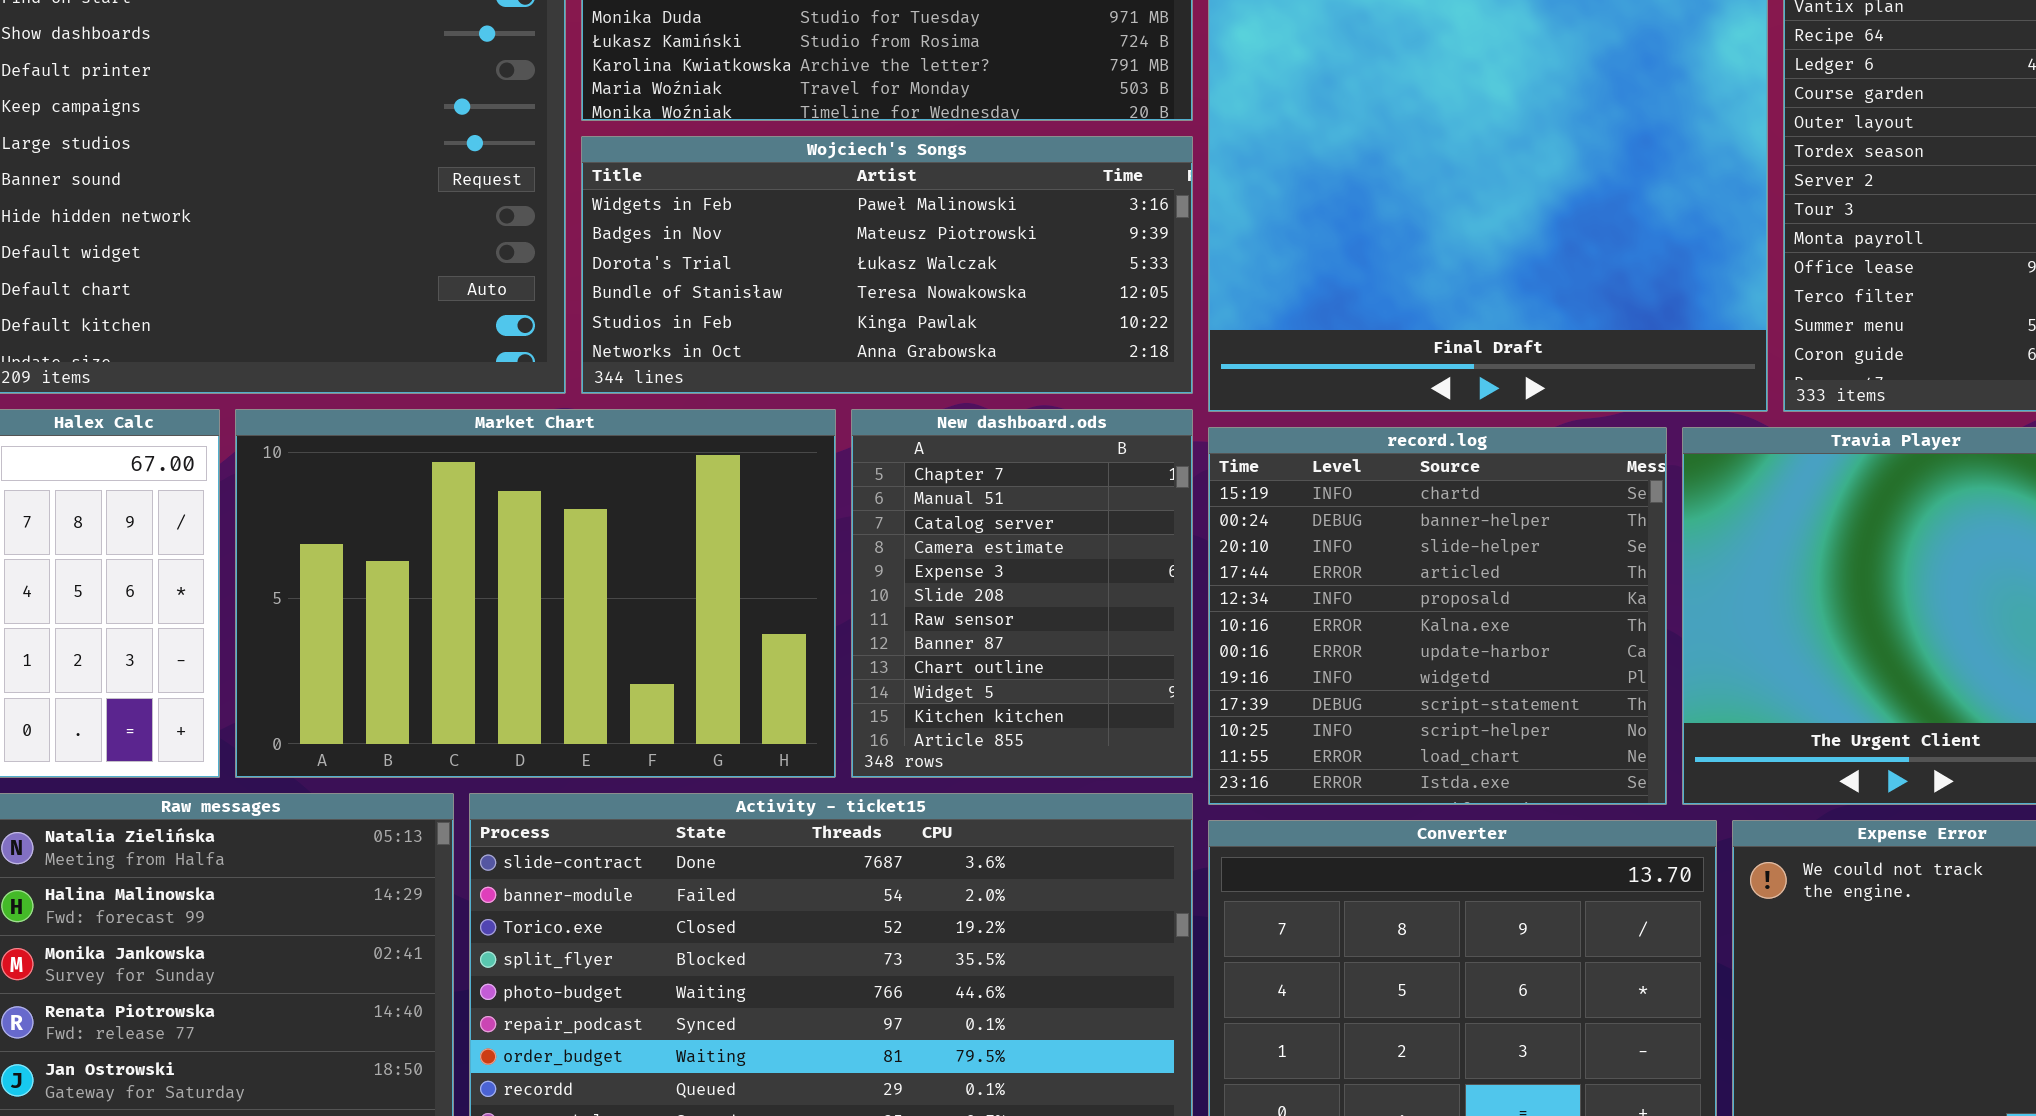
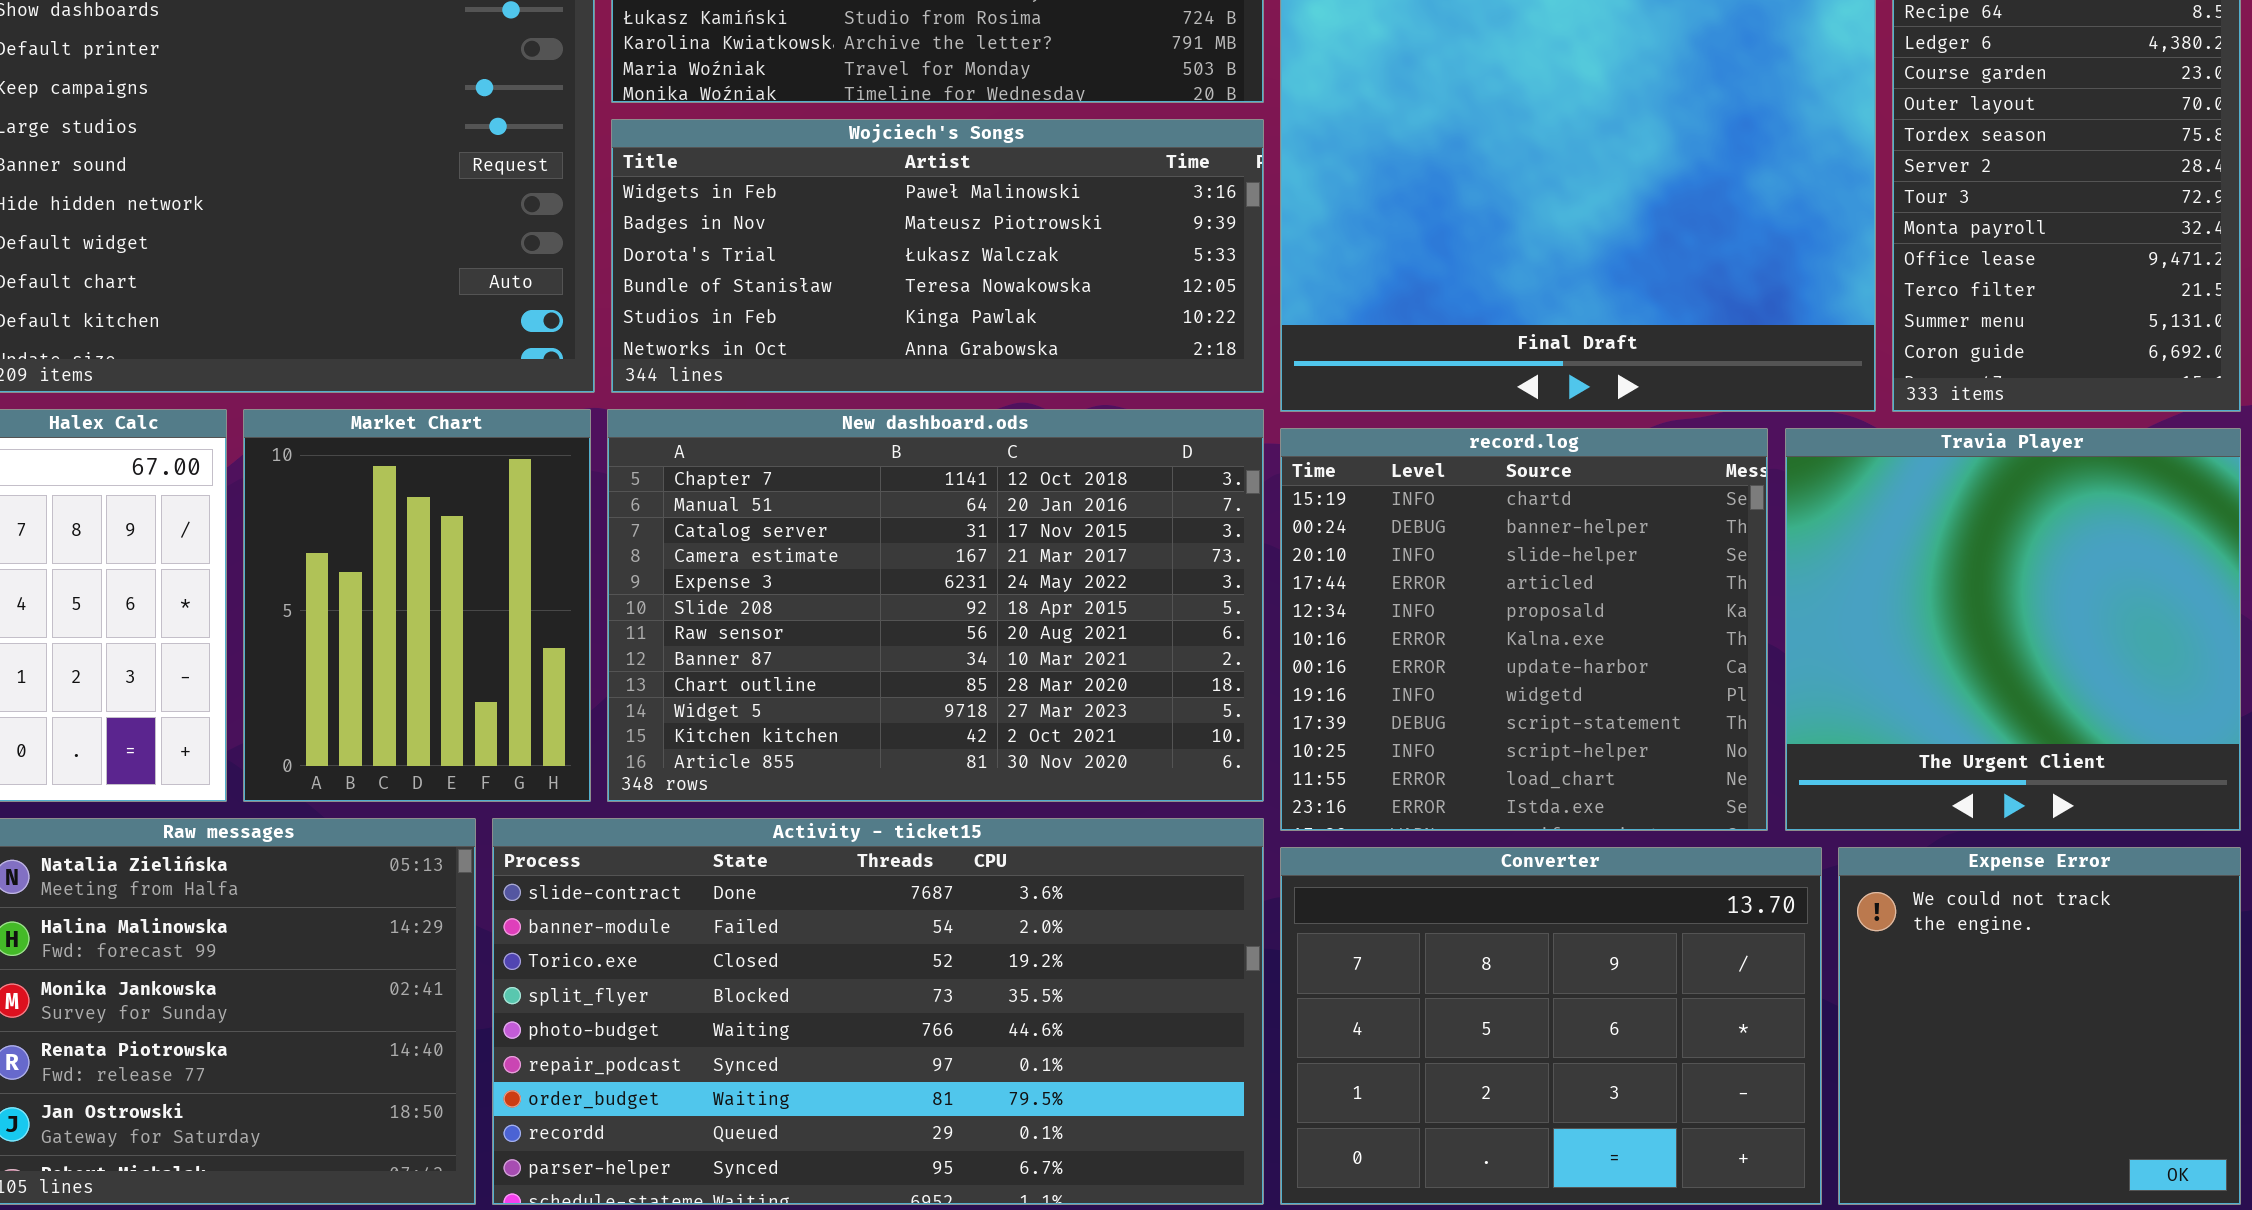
Market Chart: [235,409,836,778] -> [243,409,591,802], resized
New dashboard.ods: [851,409,1193,778] -> [607,409,1264,802], resized

